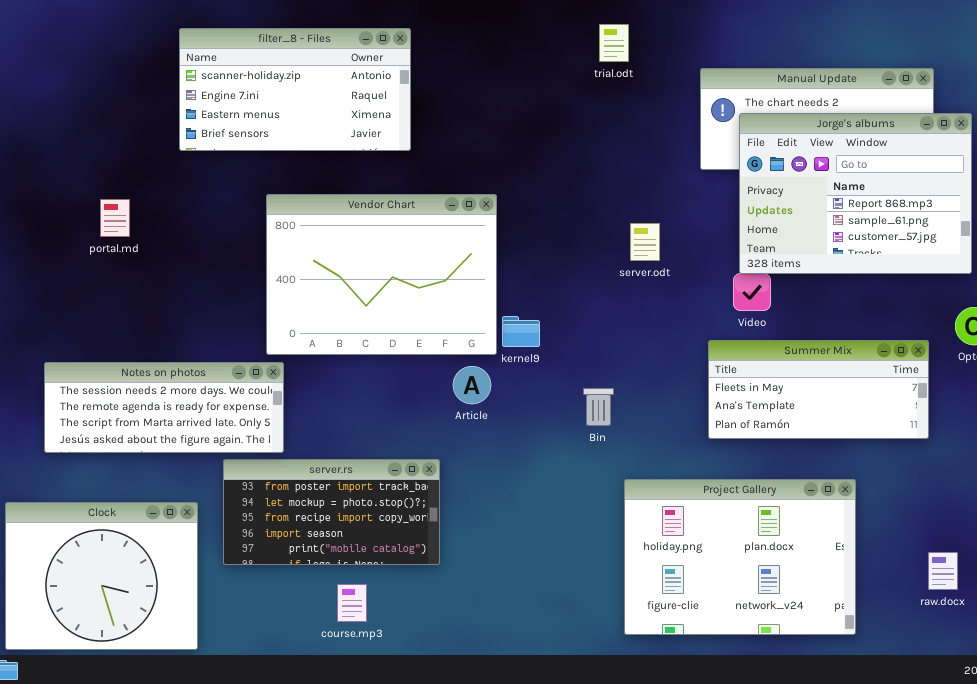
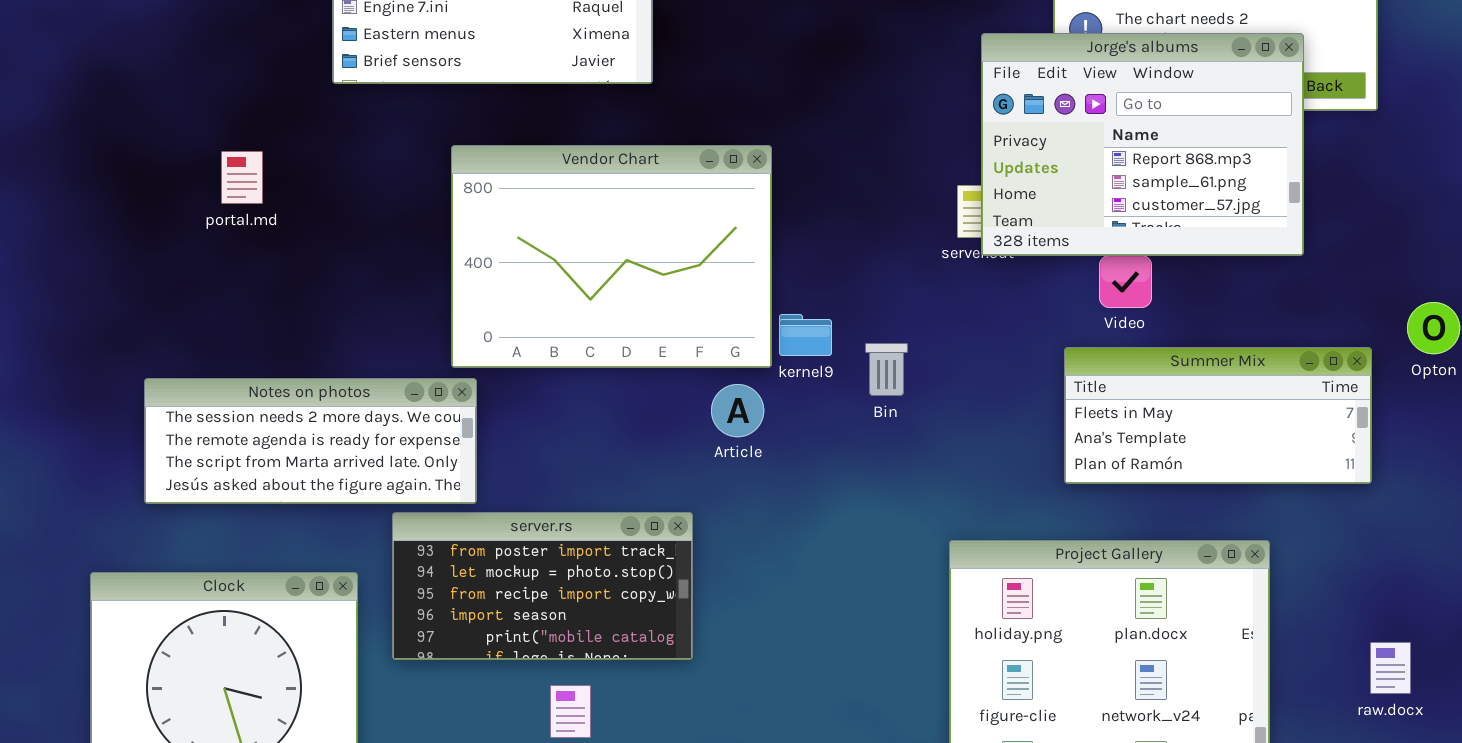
Jorge's albums: [739,113,972,274] -> [981,33,1304,256], moved
Bin: [583,388,614,426] -> [865,343,908,396], moved

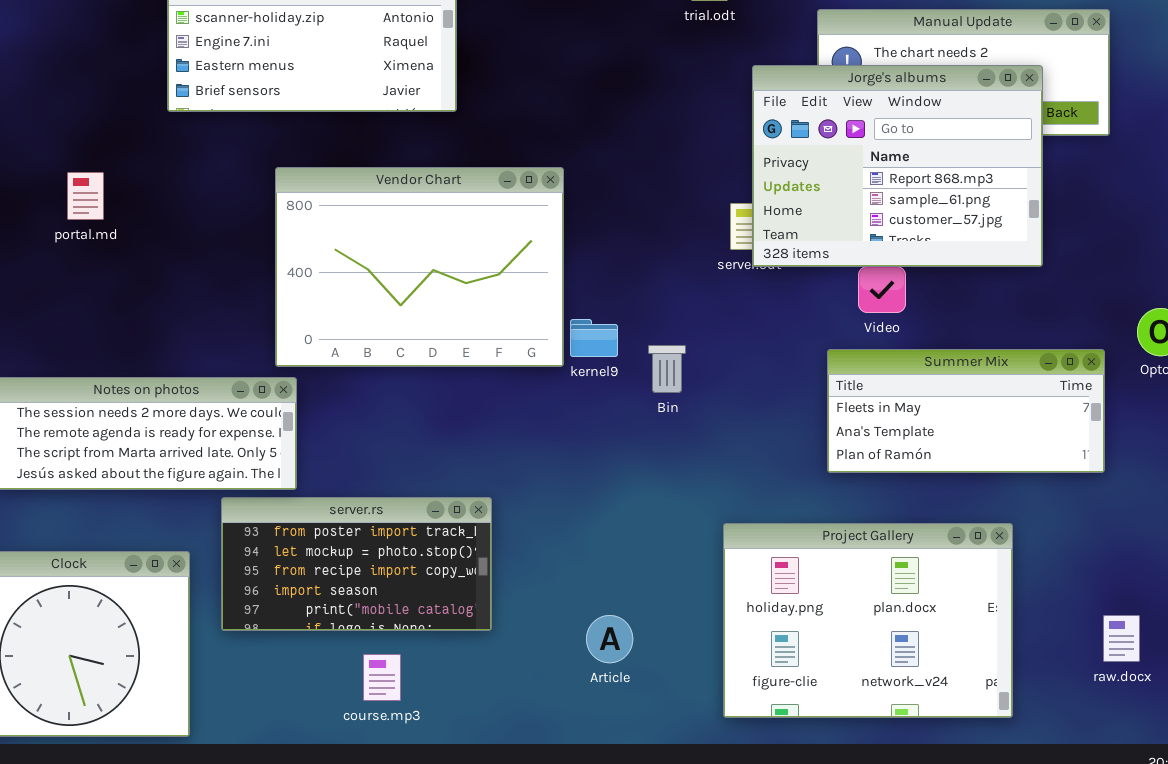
Article: [711,384,764,437] -> [586,615,633,663], moved

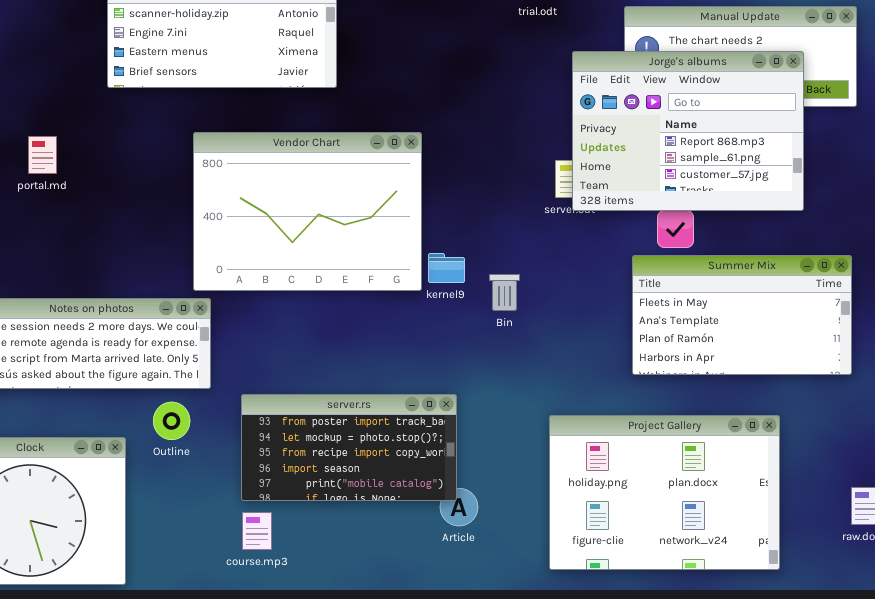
Summer Mix: [827,349,1105,473] -> [632,255,852,375], resized
server.rs: [221,497,492,631] -> [241,394,457,501], moved
course.mp3: [363,654,401,701] -> [242,512,272,550], moved

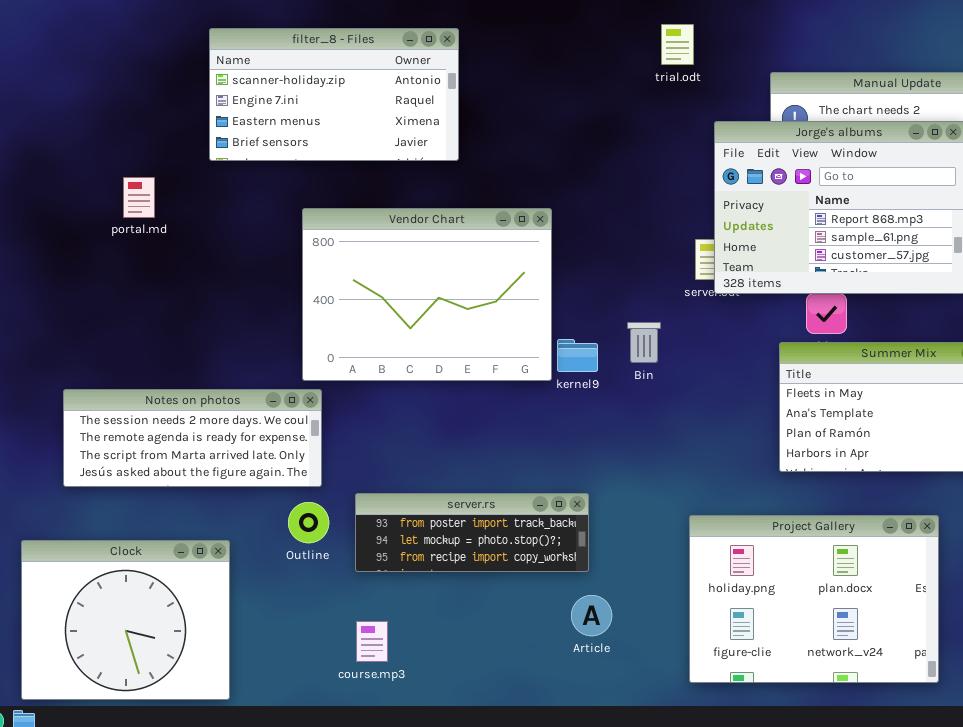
portal.md: [28,136,57,174] -> [123,177,155,218], moved
Bin: [489,274,520,311] -> [627,322,661,363], moved
server.rs: [241,394,457,501] -> [355,493,589,572], resized
Outline: [153,402,190,440] -> [288,502,329,543], moved

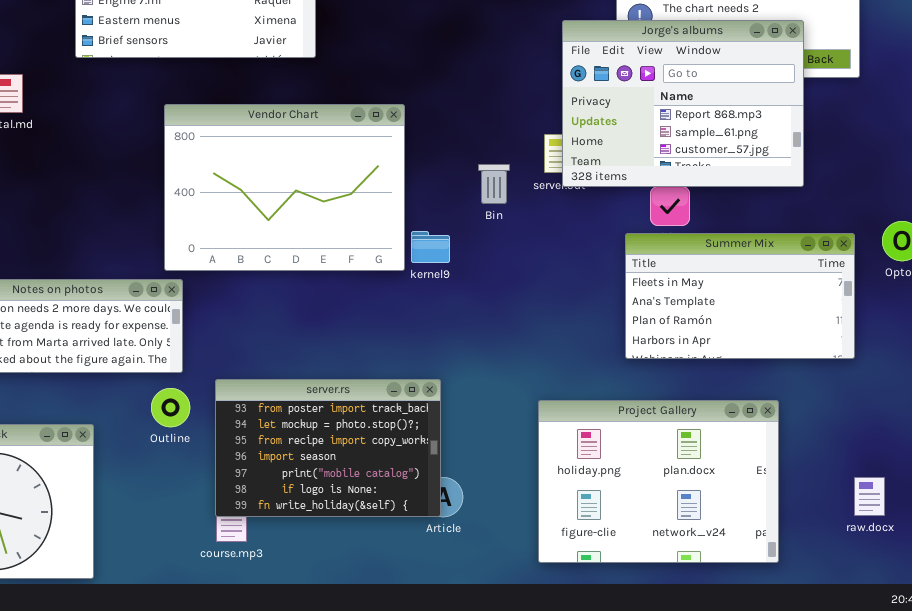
Bin: [627,322,661,363] -> [478,164,510,204], moved
server.rs: [355,493,589,572] -> [215,379,441,517], resized

